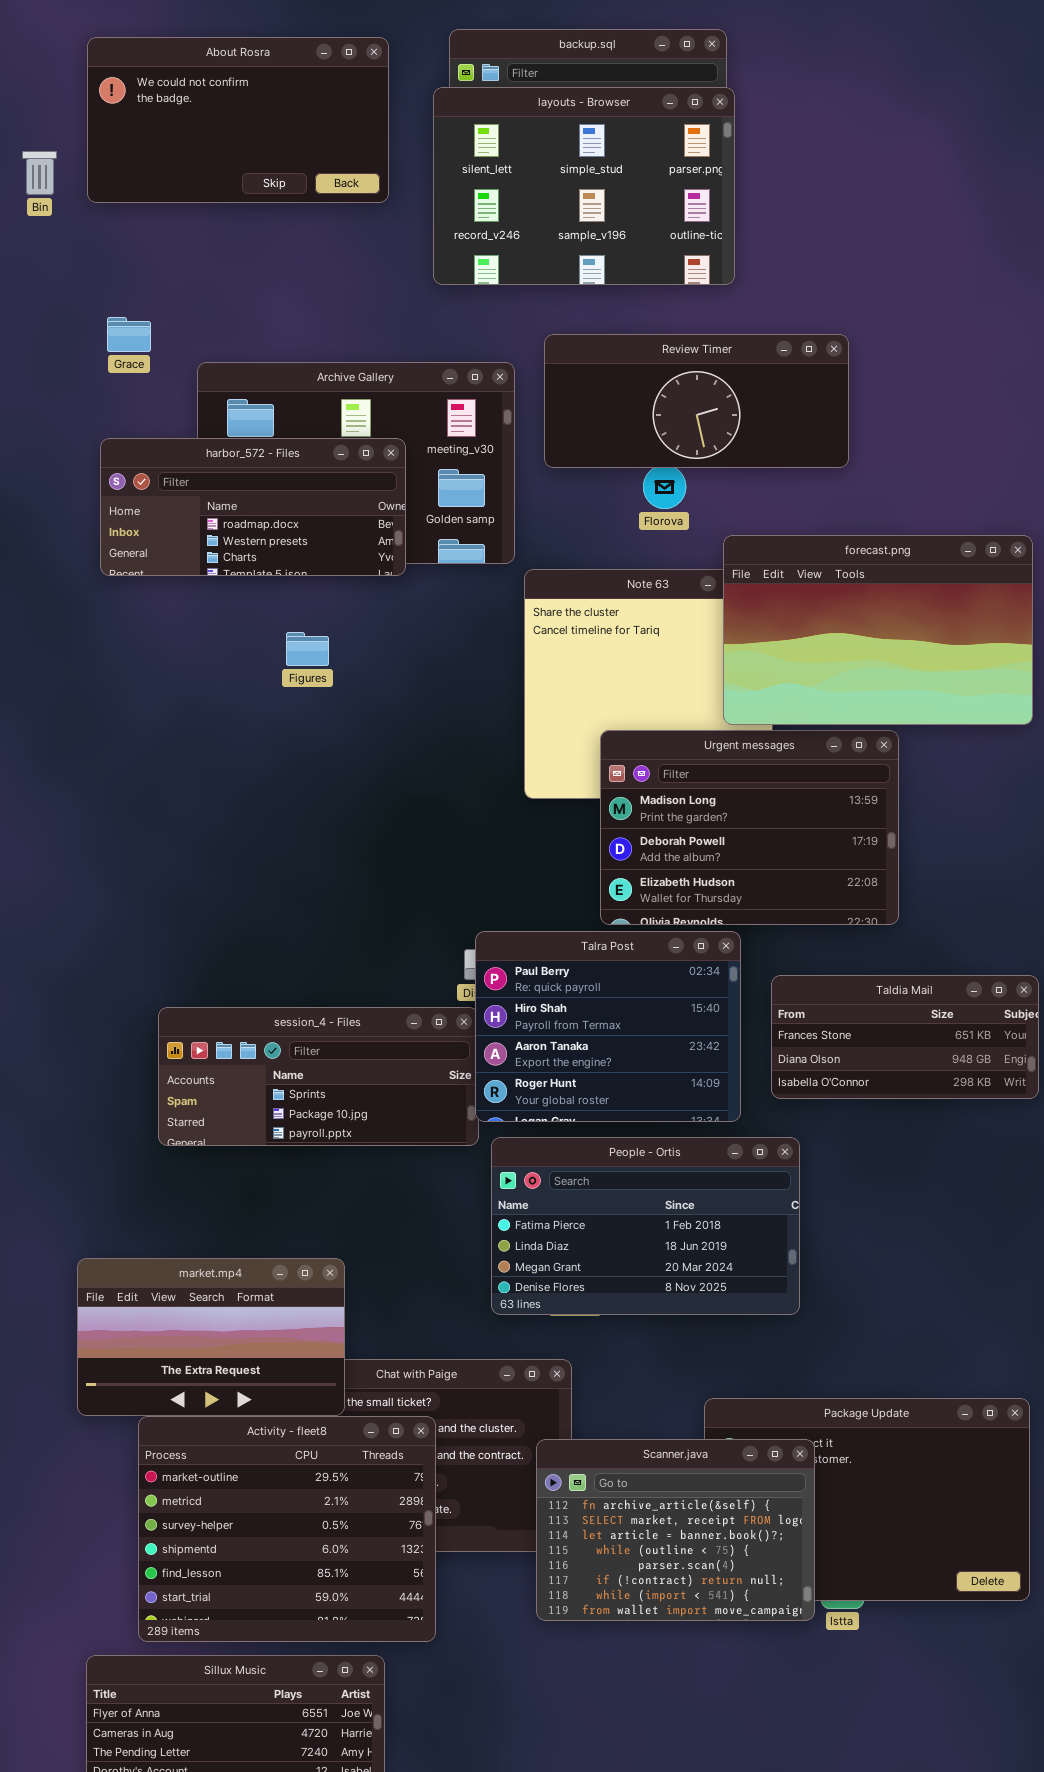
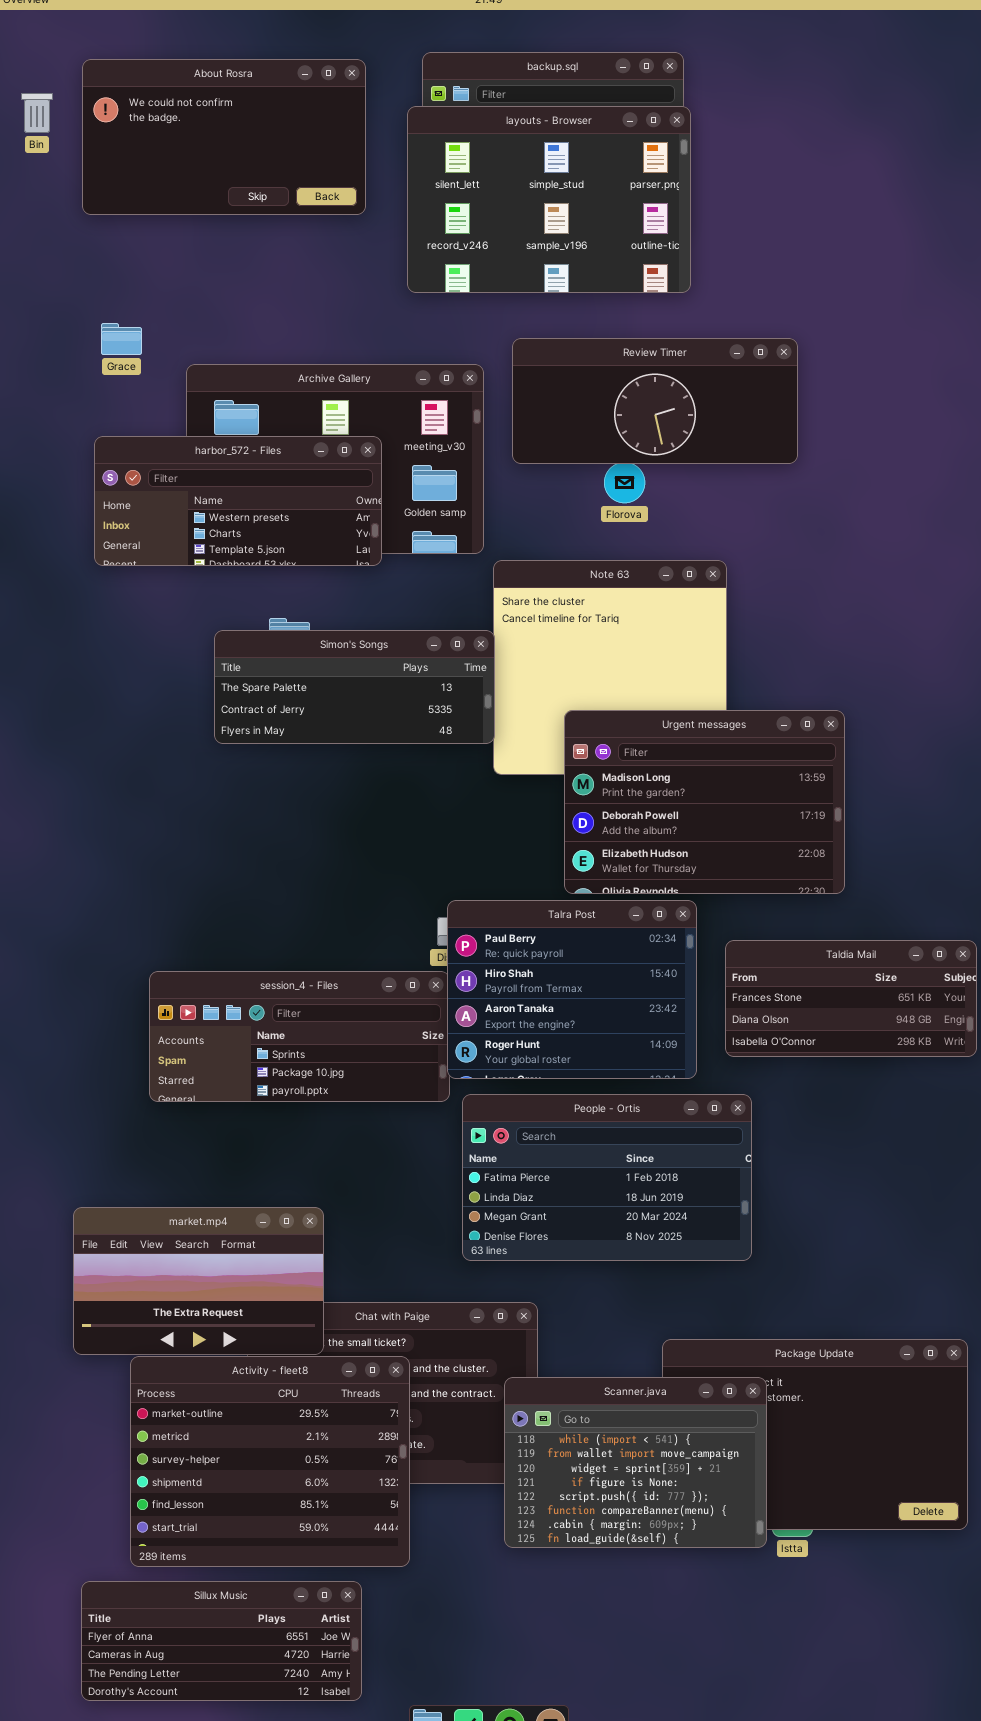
Bin: [22,151,57,195] -> [21,93,53,133], moved
harbor_572 - Files: [100,438,406,576] -> [94,436,382,566], scrolled down 1 row
forecast.png: [723,535,1033,725] -> none, closed
Simon's Songs: none -> [214,630,495,744], opened
Scanner.java: [536,1439,815,1621] -> [504,1377,767,1548], scrolled down 6 rows

